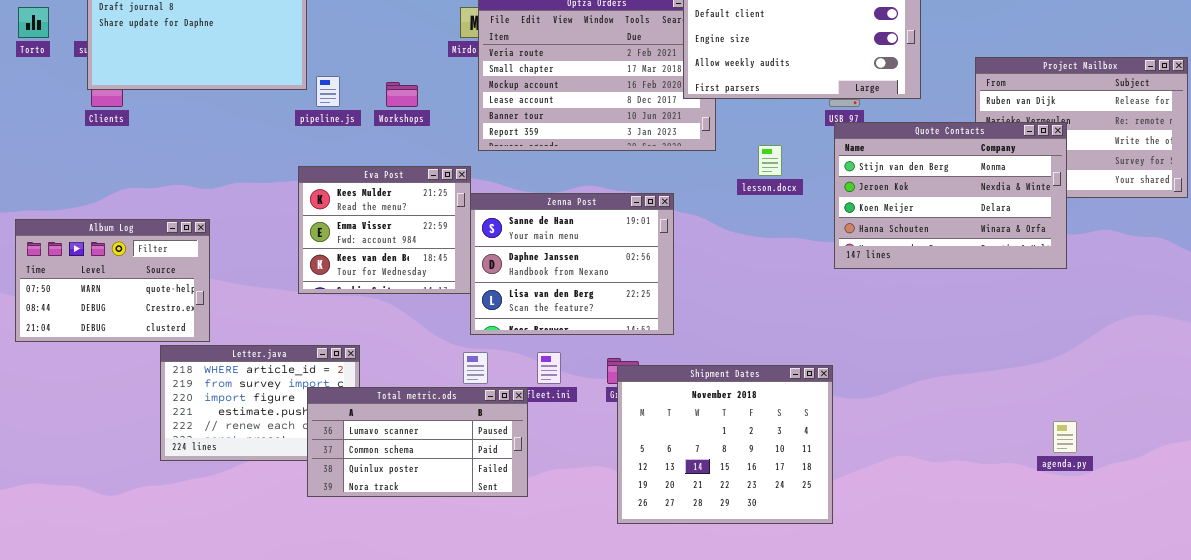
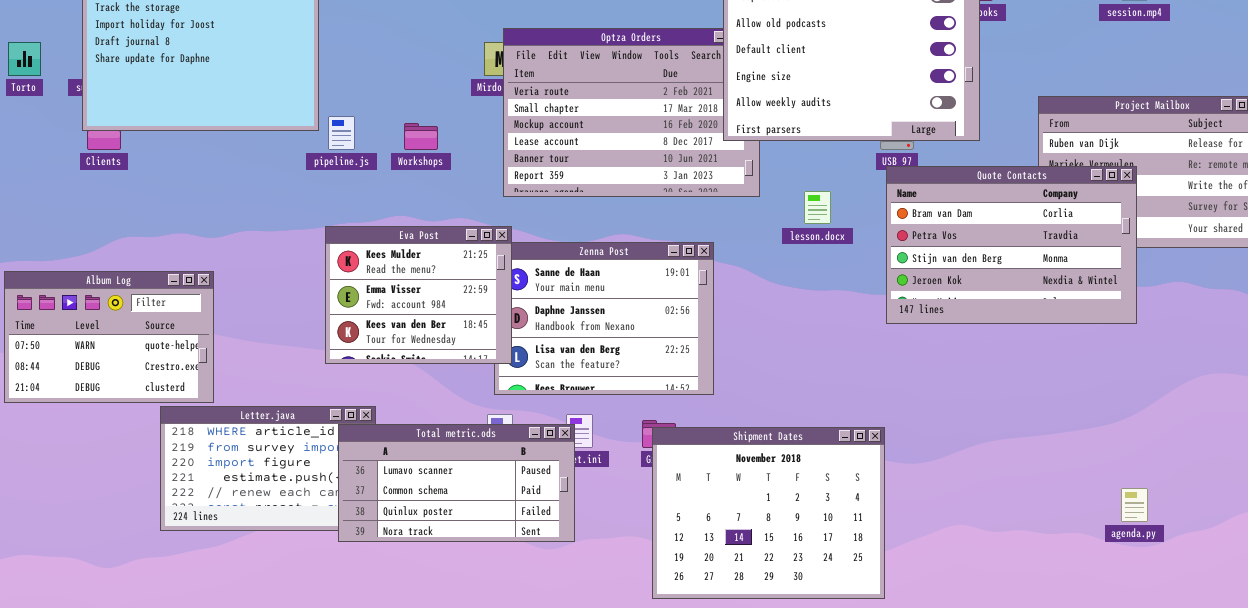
Quote Contacts: [834,122,1067,269] -> [886,166,1137,324], scrolled up 2 rows
Eva Post: [298,166,471,294] -> [325,226,512,364], moved
Total metric.ods: [307,387,528,497] -> [338,424,575,542], moved

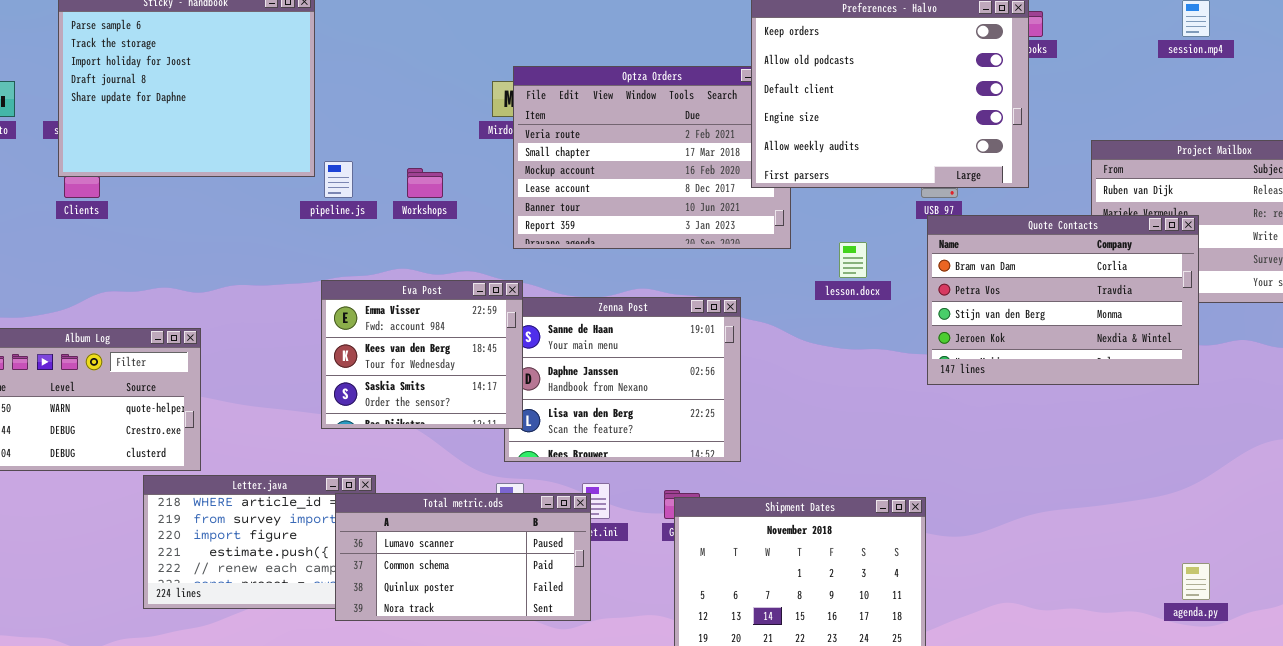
Eva Post: [325,226,512,364] -> [321,280,523,429], scrolled down 1 row

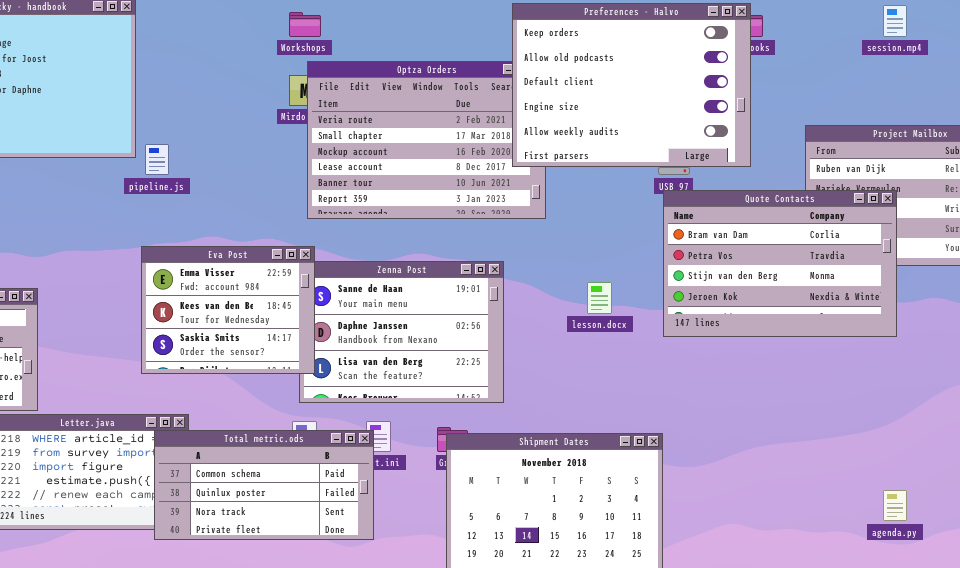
Workshops: [407,168,443,198] -> [289,12,321,37], moved
lesson.docx: [839,242,867,278] -> [587,282,612,314], moved
Total metric.ods: [335,493,591,621] -> [154,430,374,540], scrolled down 1 row

